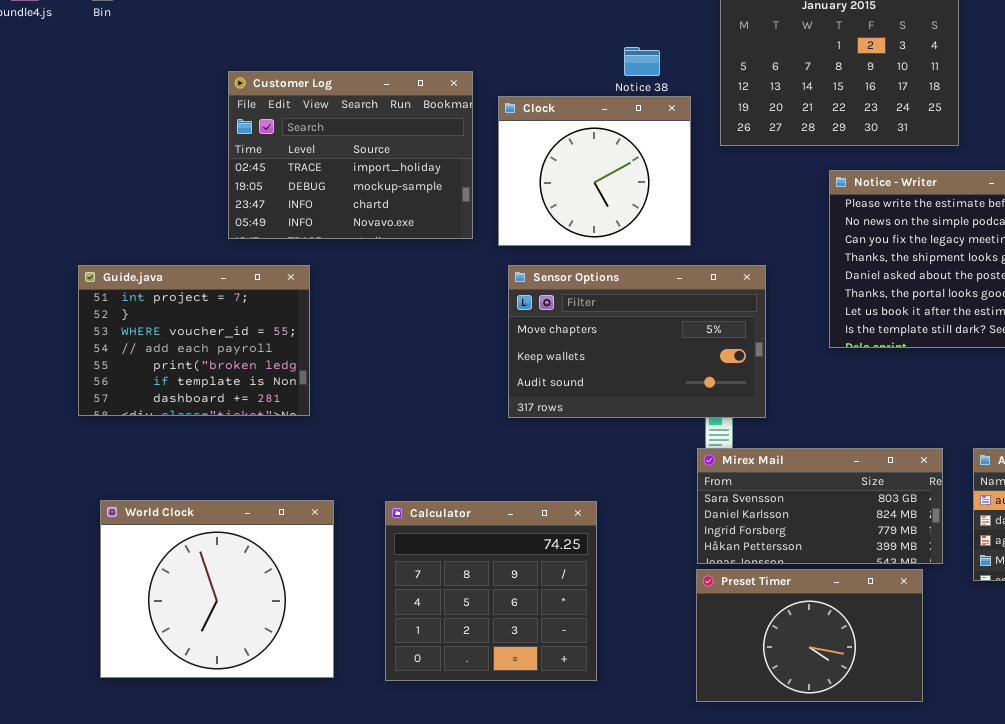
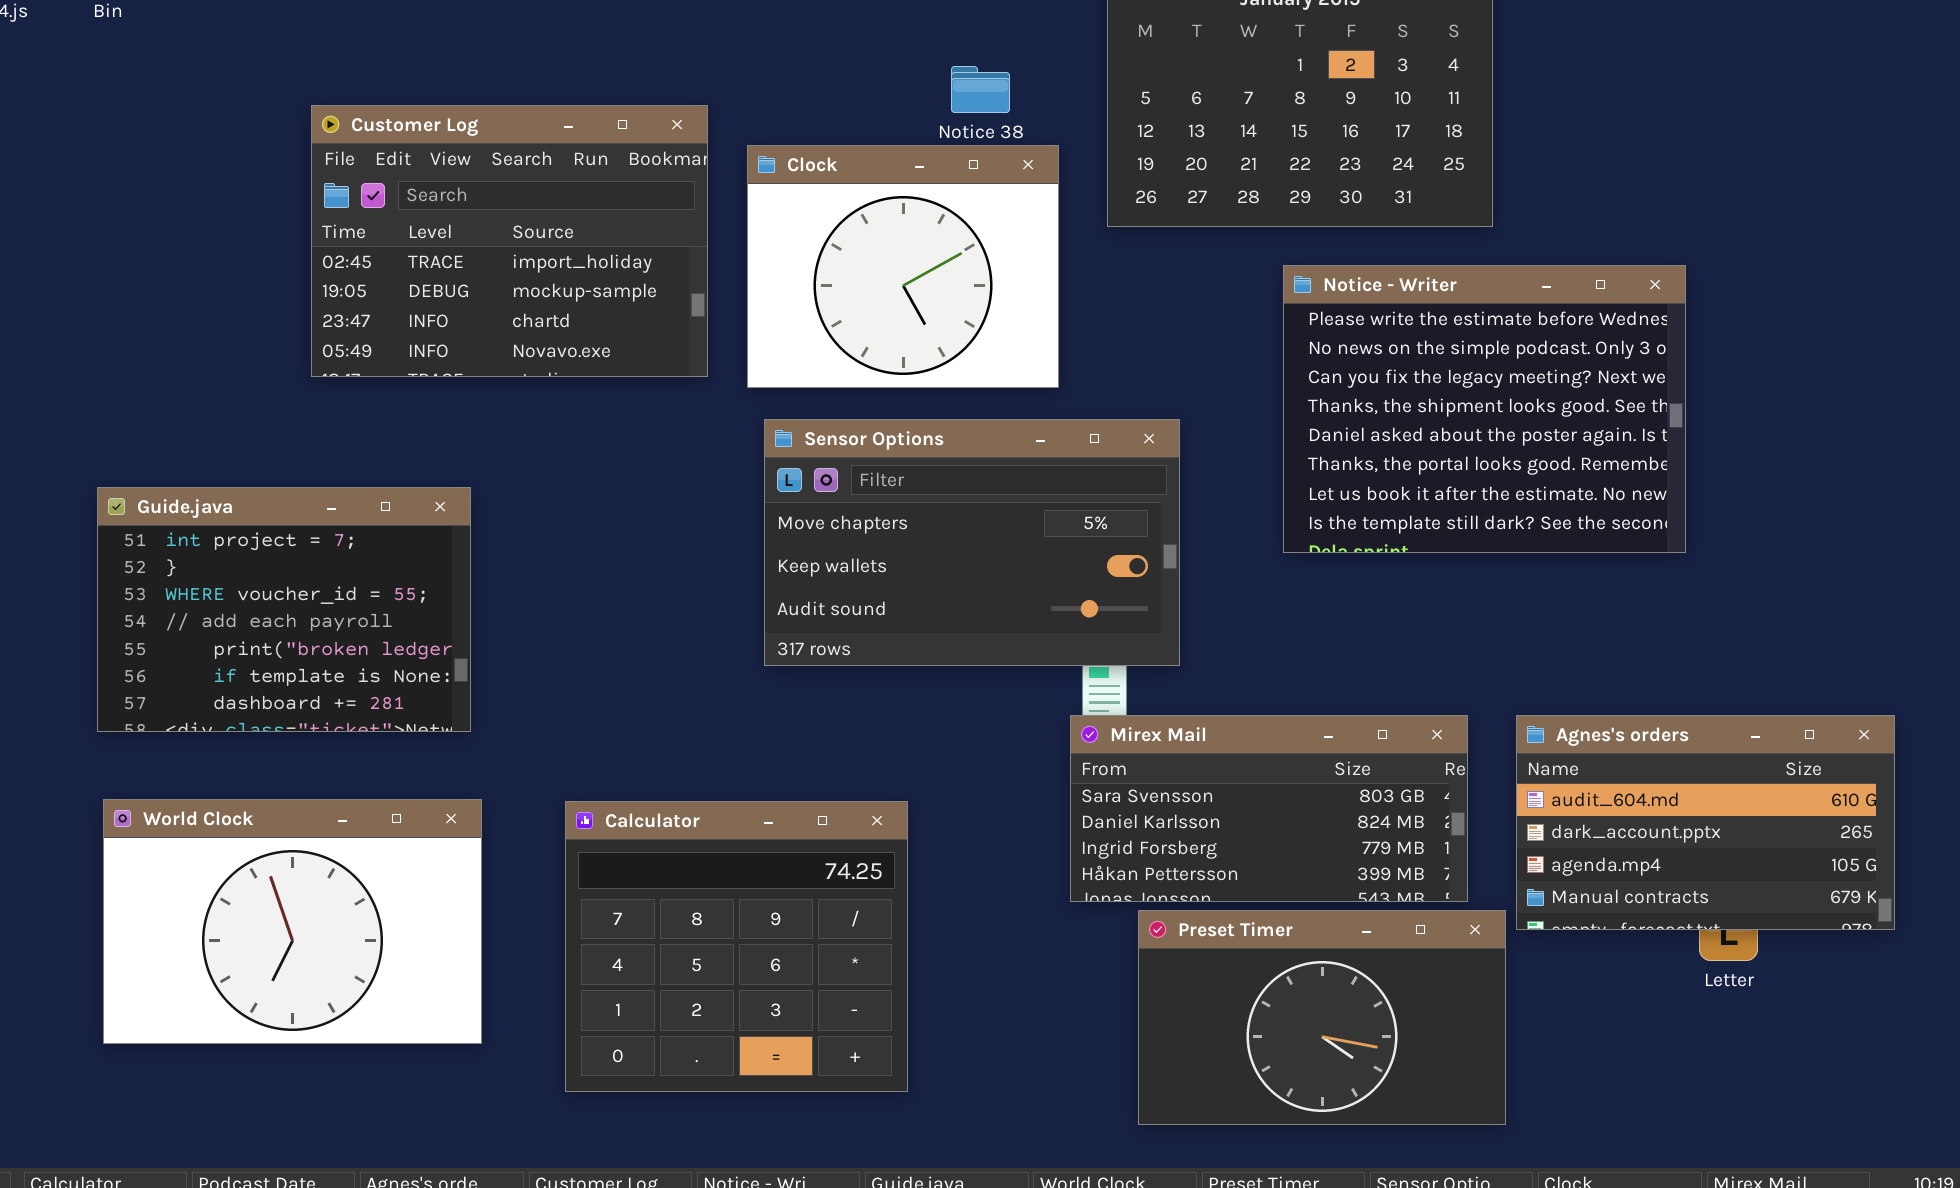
Guide.java: [78,265,310,416] -> [97,487,471,732], moved
World Clock: [100,500,334,678] -> [103,799,482,1044], resized
Preset Timer: [696,569,923,702] -> [1138,910,1506,1125], moved

